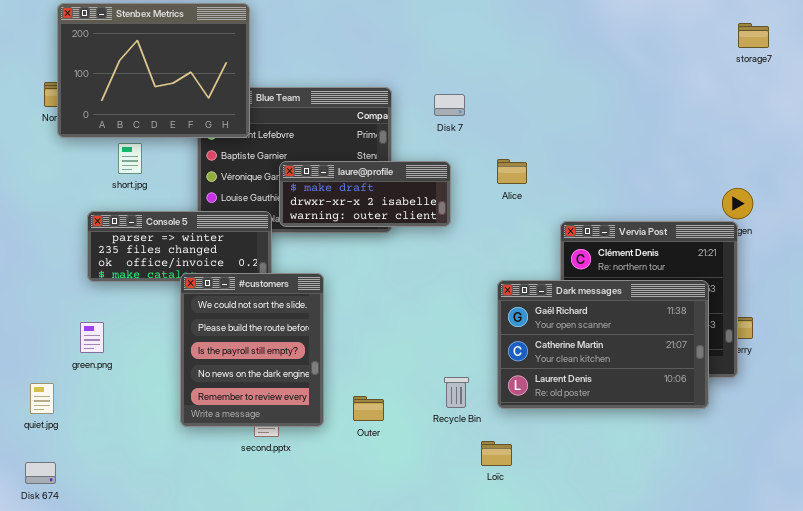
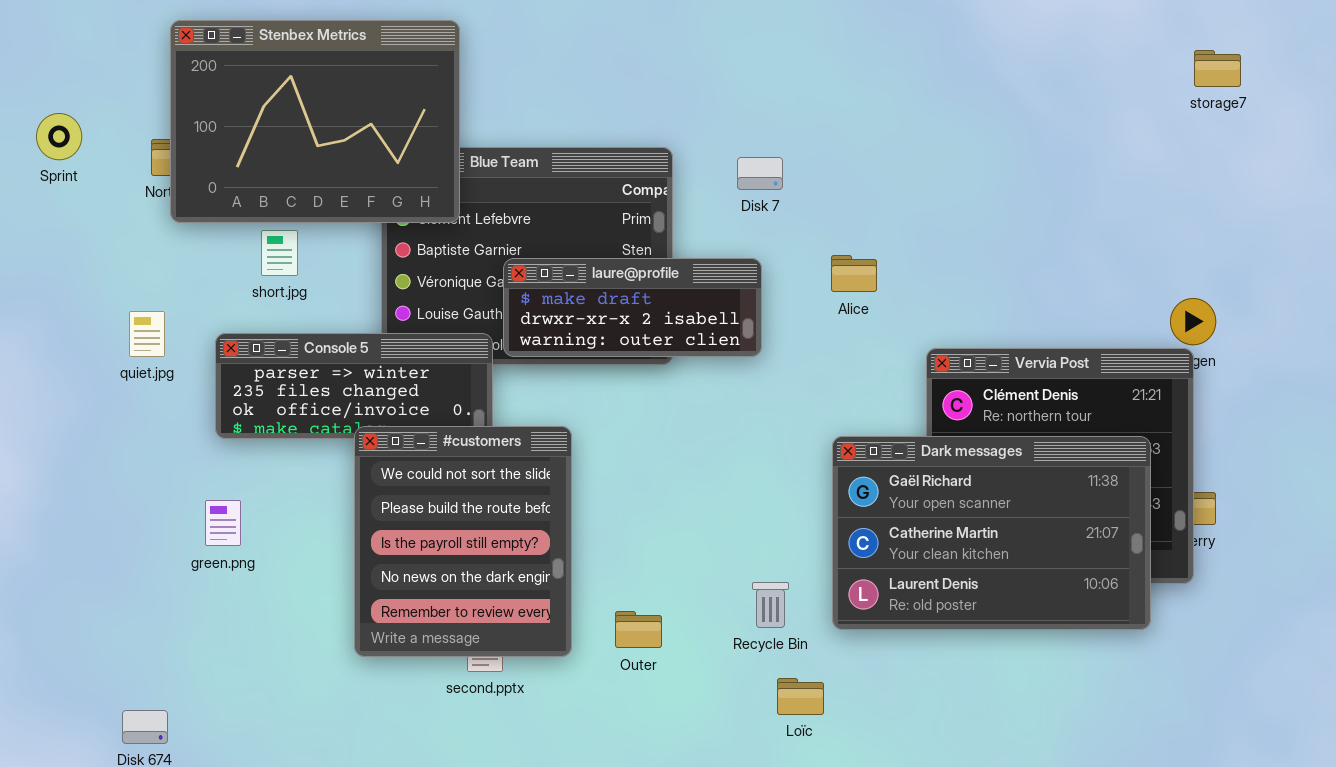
quiet.jpg: [30,383,54,414] -> [129,311,165,357], moved
Loïc: [481,441,512,466] -> [777,678,824,715], moved

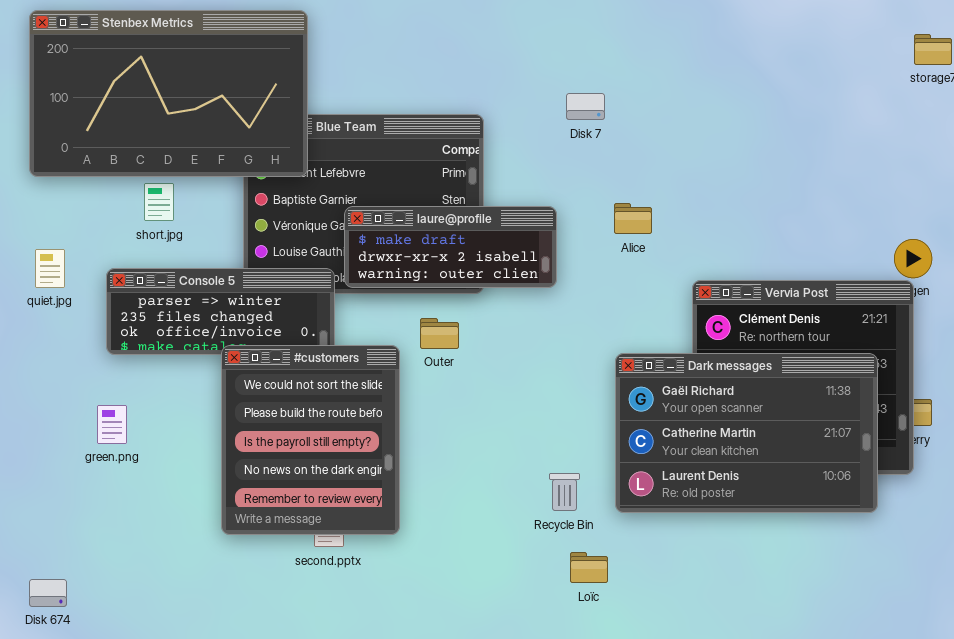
Stenbex Metrics: [170,20,460,223] -> [29,10,308,177], resized
Disk 7: [737,157,783,190] -> [566,93,605,120], moved
Outer: [615,611,662,648] -> [420,318,459,349], moved

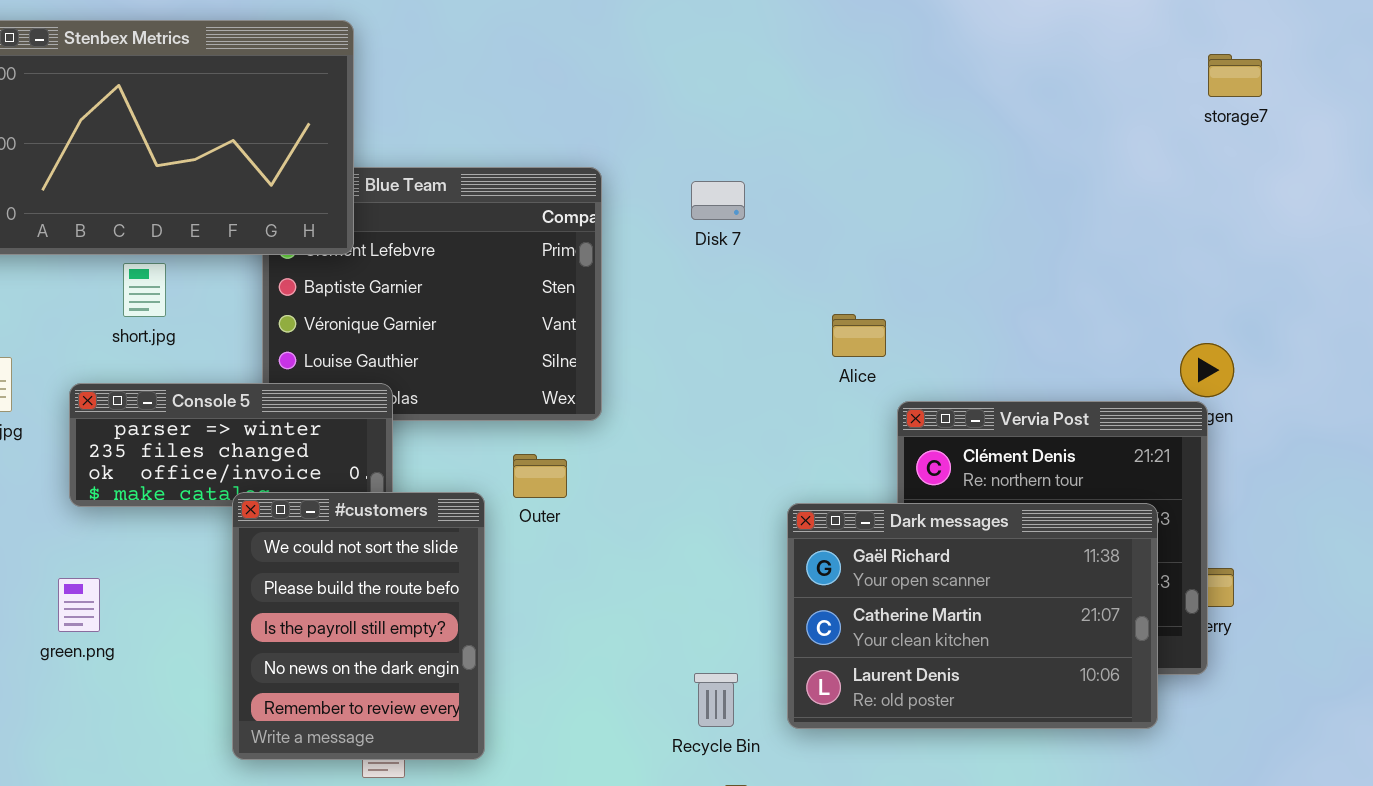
Disk 7: [566,93,605,120] -> [691,181,745,220], moved
Alice: [614,203,652,234] -> [832,314,886,357], moved
laure@profile: [344,206,557,288] -> none, closed

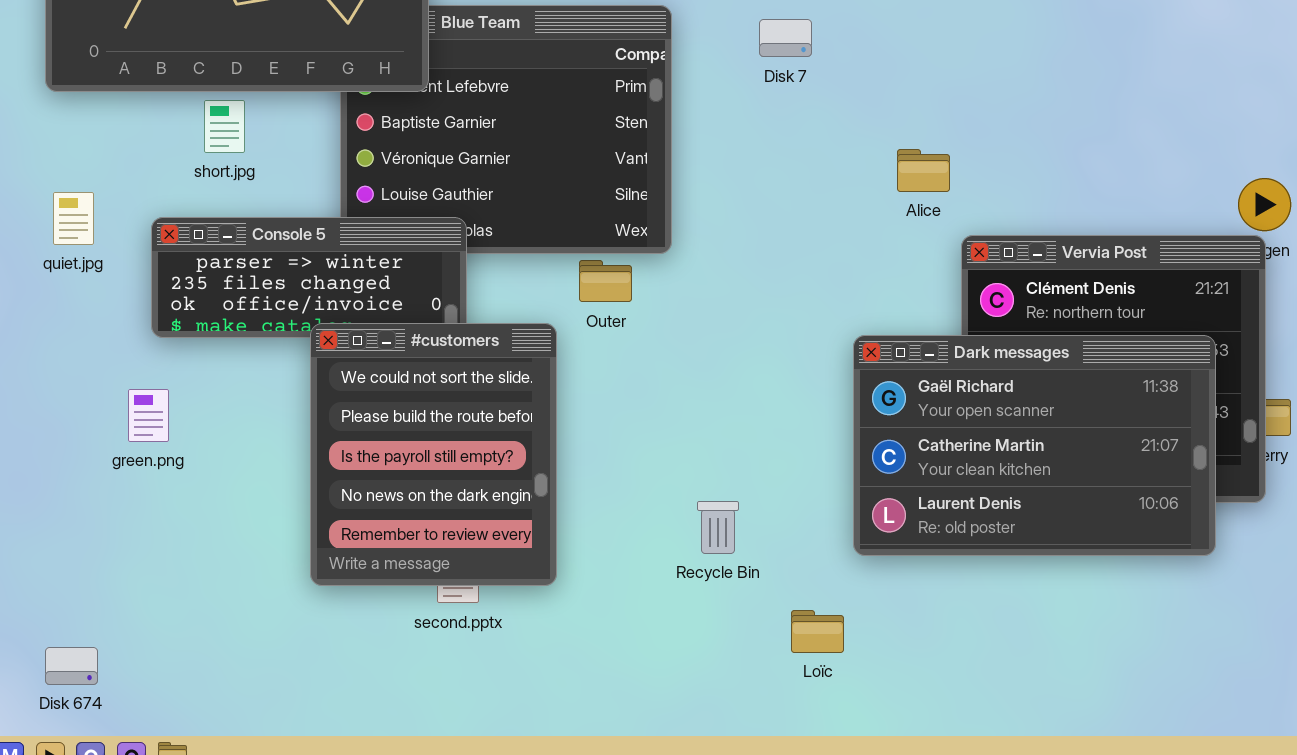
Outer: [513,454,567,498] -> [579,260,632,302], moved
green.png: [58,578,100,632] -> [128,389,169,442], moved
Recycle Bin: [694,673,738,727] -> [697,501,739,554], moved

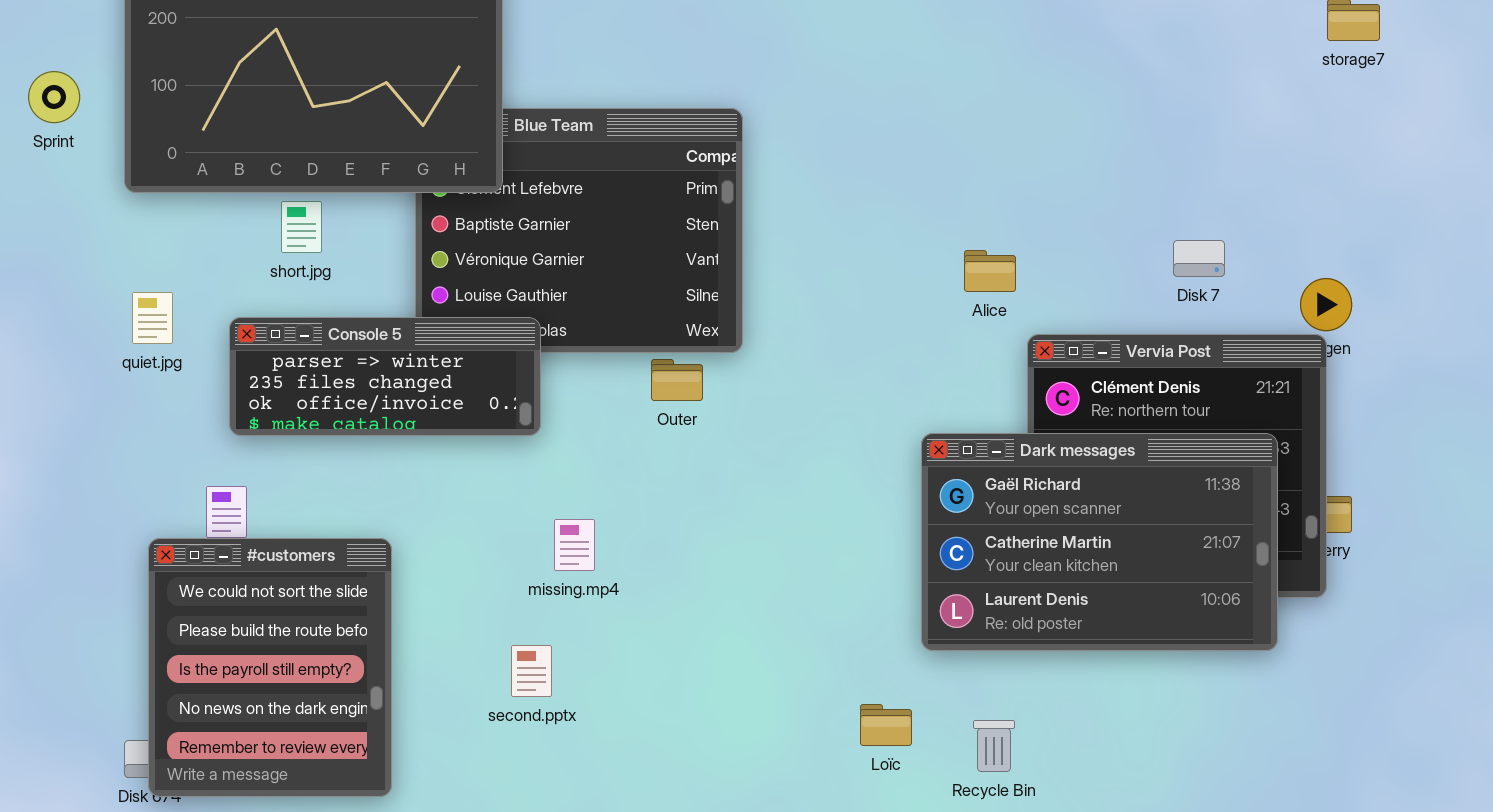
Disk 7: [759,19,812,57] -> [1173,240,1225,277], moved
#customers: [310,323,557,586] -> [148,538,392,797], moved
Recycle Bin: [697,501,739,554] -> [973,720,1015,772], moved

